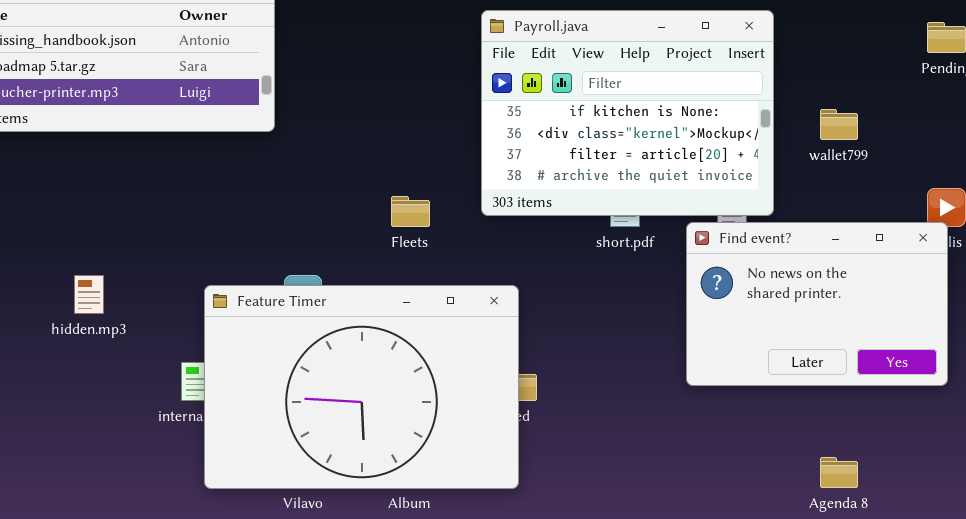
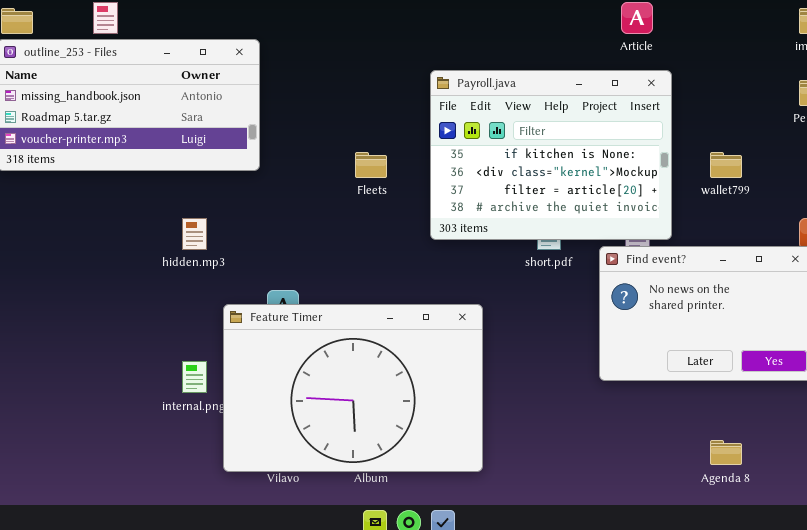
Fleets: [391,196,430,227] -> [355,152,387,178], moved
hidden.mp3: [74,275,104,314] -> [182,218,207,250], moved
Feature Timer: [204,285,519,489] -> [223,304,483,472], moved

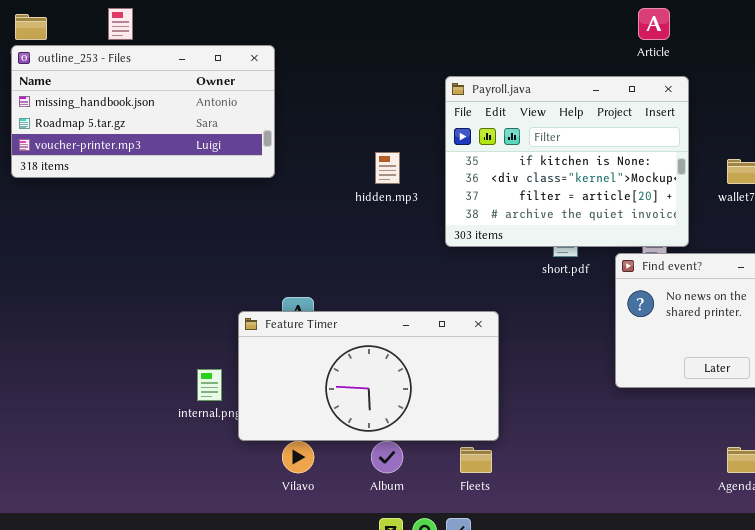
Fleets: [355,152,387,178] -> [460,447,492,473], moved
hidden.mp3: [182,218,207,250] -> [375,152,400,184], moved
Feature Timer: [223,304,483,472] -> [238,311,499,441], resized

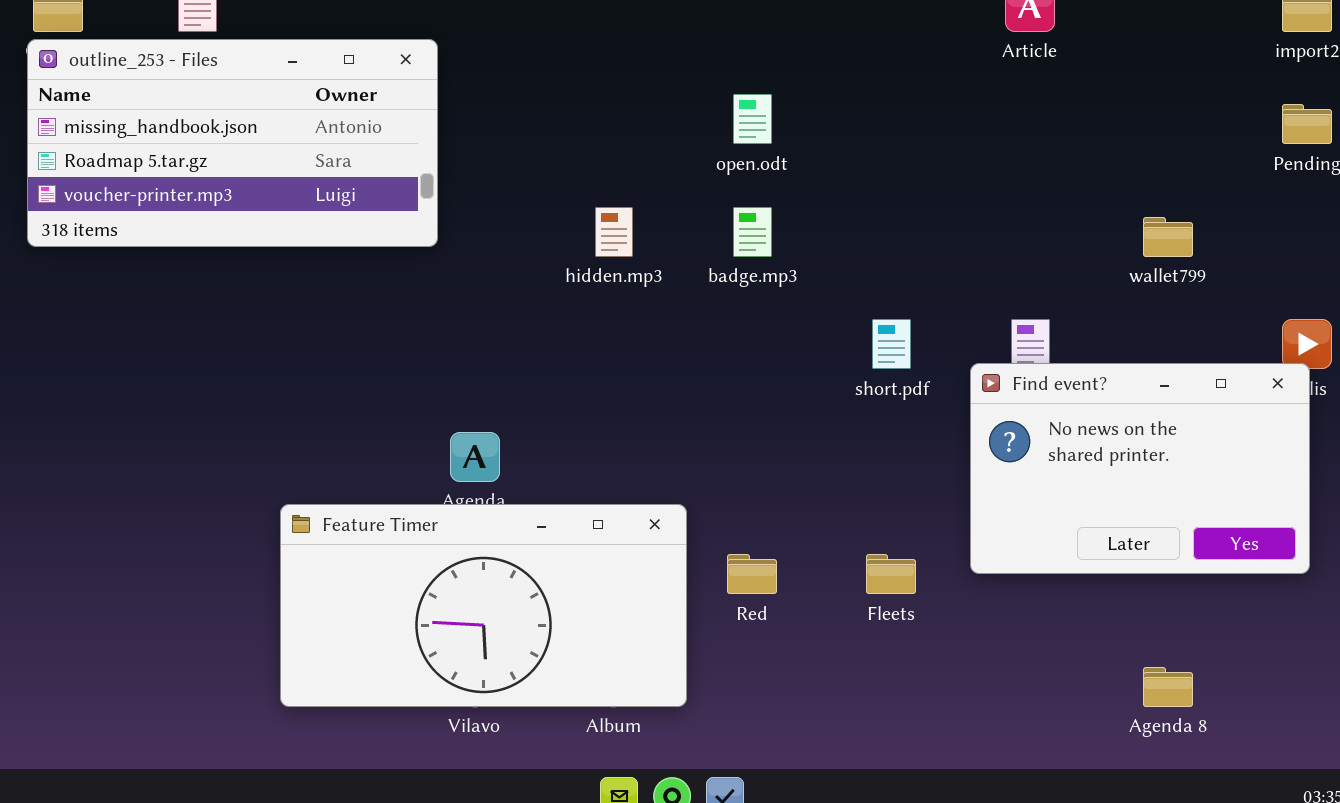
Payroll.java: [445,76,689,247] -> none, closed
Feature Timer: [238,311,499,441] -> [280,504,687,707], moved
Fleets: [460,447,492,473] -> [866,554,916,594], moved

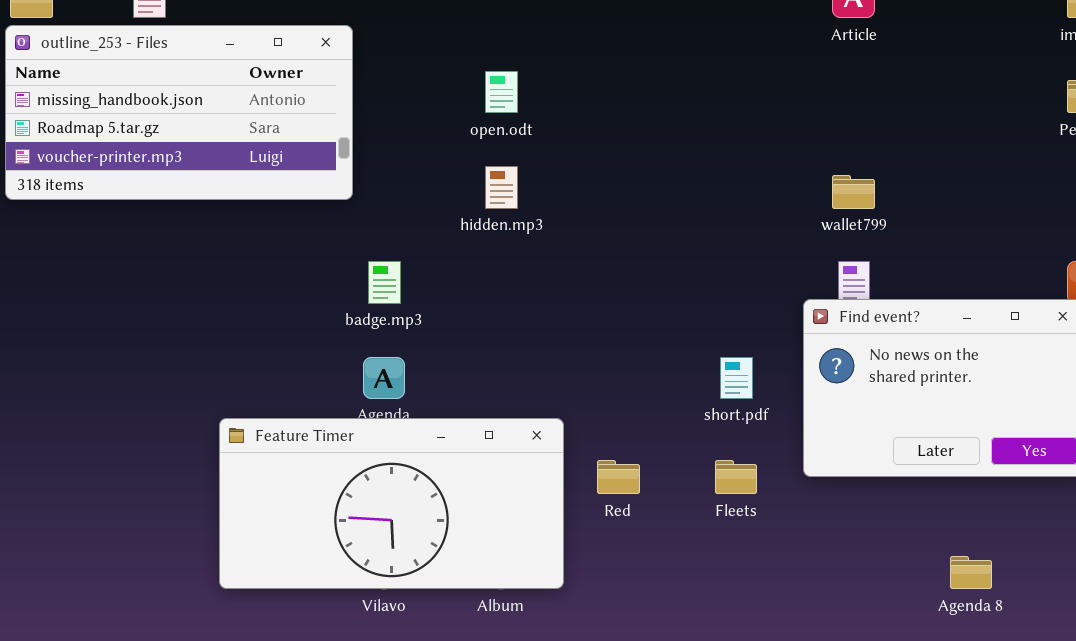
open.odt: [733,94,772,144] -> [485,71,518,113], moved
badge.mp3: [733,207,772,257] -> [368,261,401,304], moved
wallet799: [1143,217,1193,257] -> [832,175,875,209], moved
short.pdf: [872,319,911,369] -> [720,357,753,399], moved

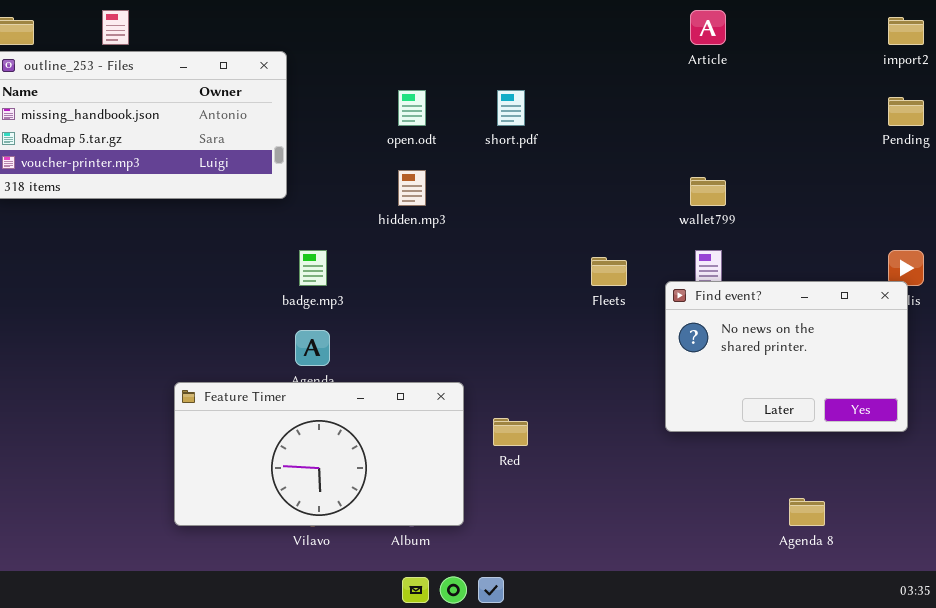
short.pdf: [720,357,753,399] -> [497,90,525,126], moved
Fleets: [715,460,757,494] -> [591,257,627,286], moved

